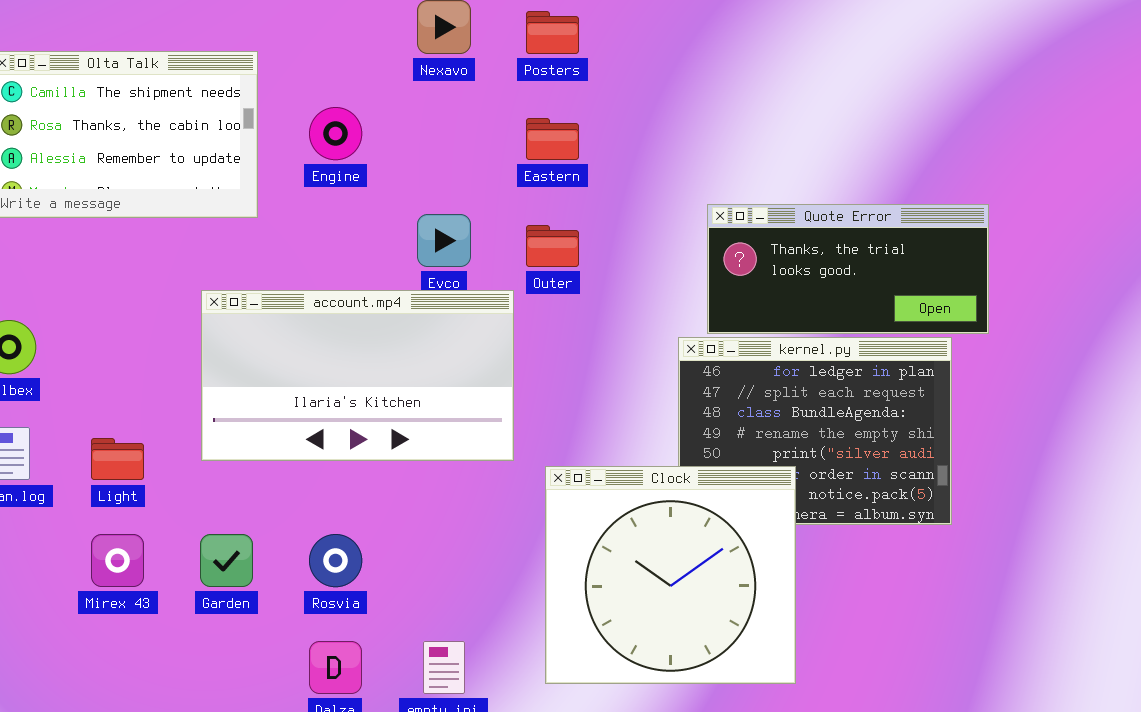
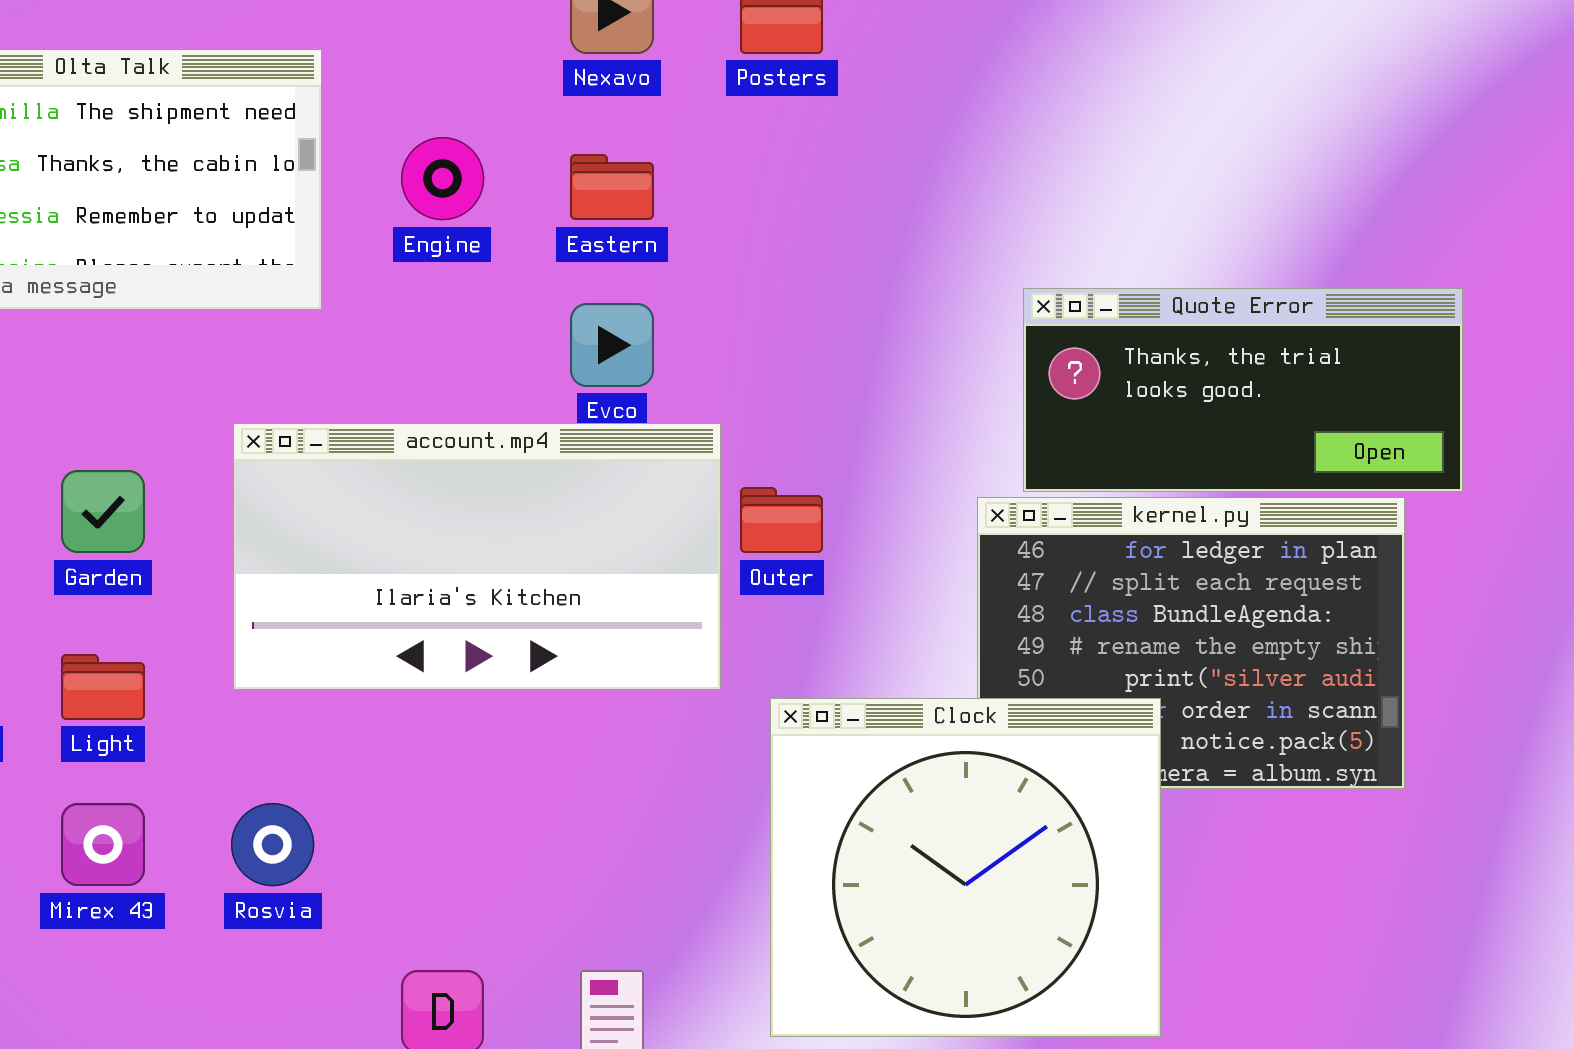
Eastern: [526,118,579,160] -> [570,154,654,220], moved
Outer: [526,225,579,267] -> [740,487,823,553], moved
Garden: [200,534,253,587] -> [61,470,145,553], moved
Rosvia: [309,534,362,587] -> [231,803,314,886], moved

